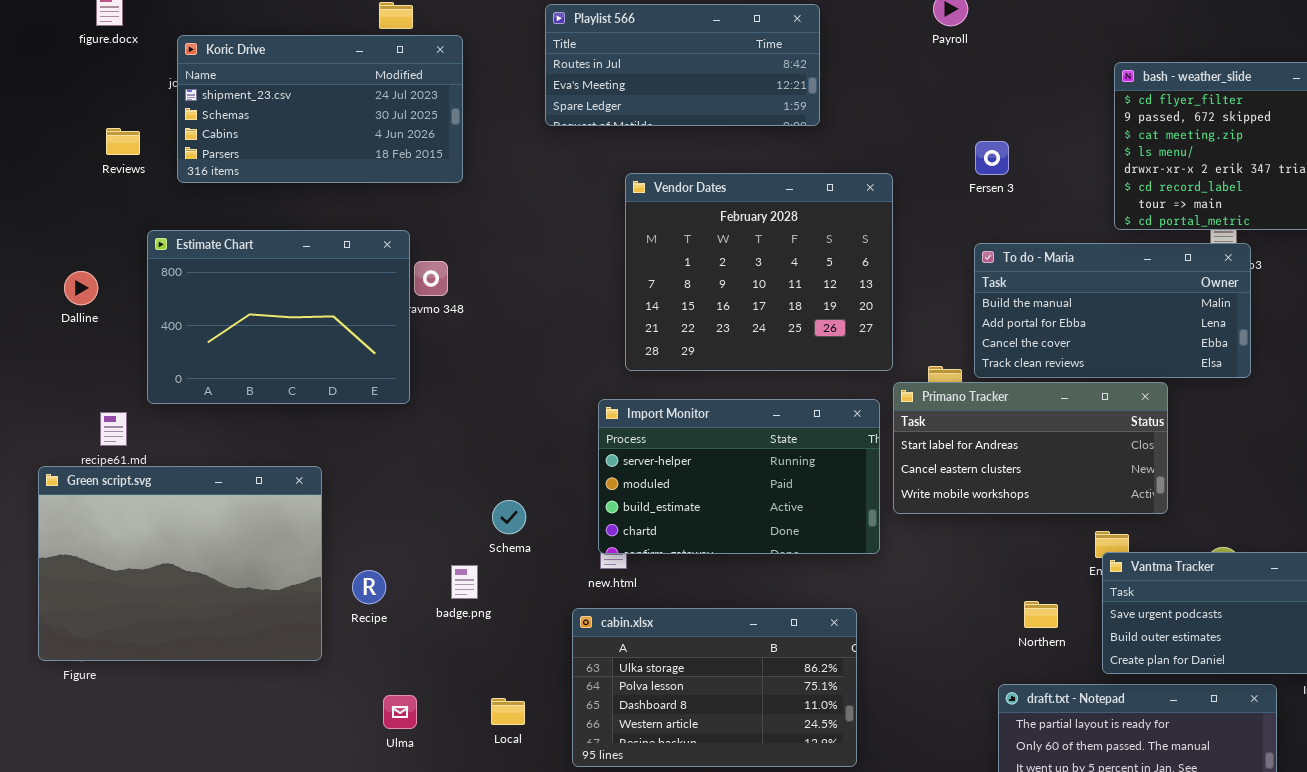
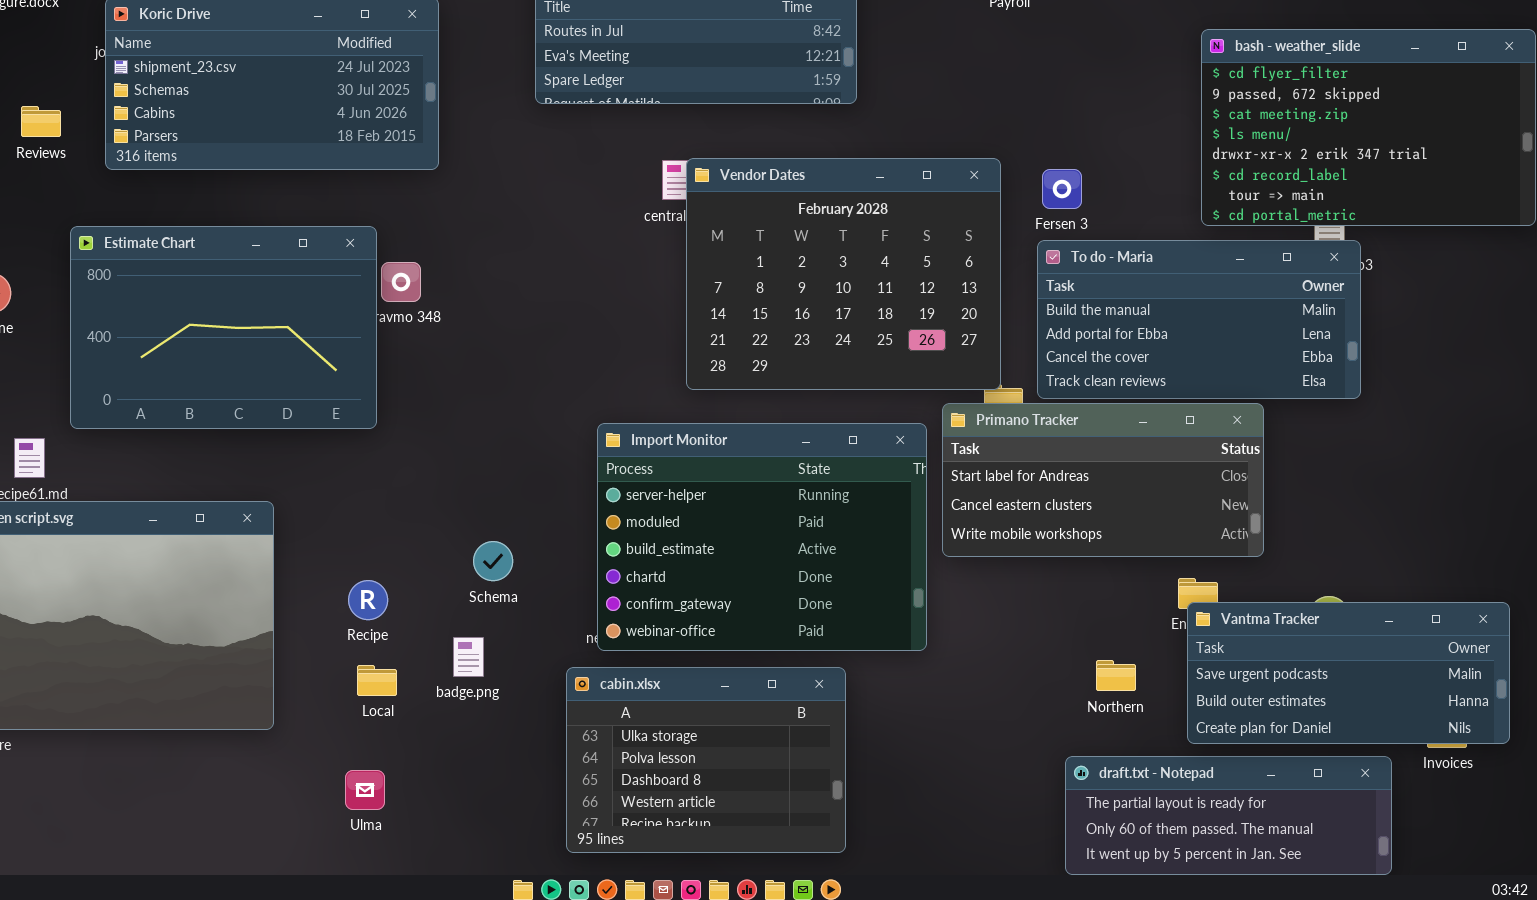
Fersen 3: [975,141,1009,175] -> [1042,169,1082,209], moved
Vendor Dates: [625,173,893,371] -> [686,158,1001,390], moved
Import Monitor: [598,399,880,554] -> [597,423,927,651], resized
badge.png: [451,565,478,599] -> [453,637,484,677], moved
Recipe: [352,570,386,604] -> [348,580,388,620], moved
cabin.xlsx: [572,608,857,767] -> [566,667,846,853], resized
Local: [491,698,525,725] -> [357,665,397,696], moved

